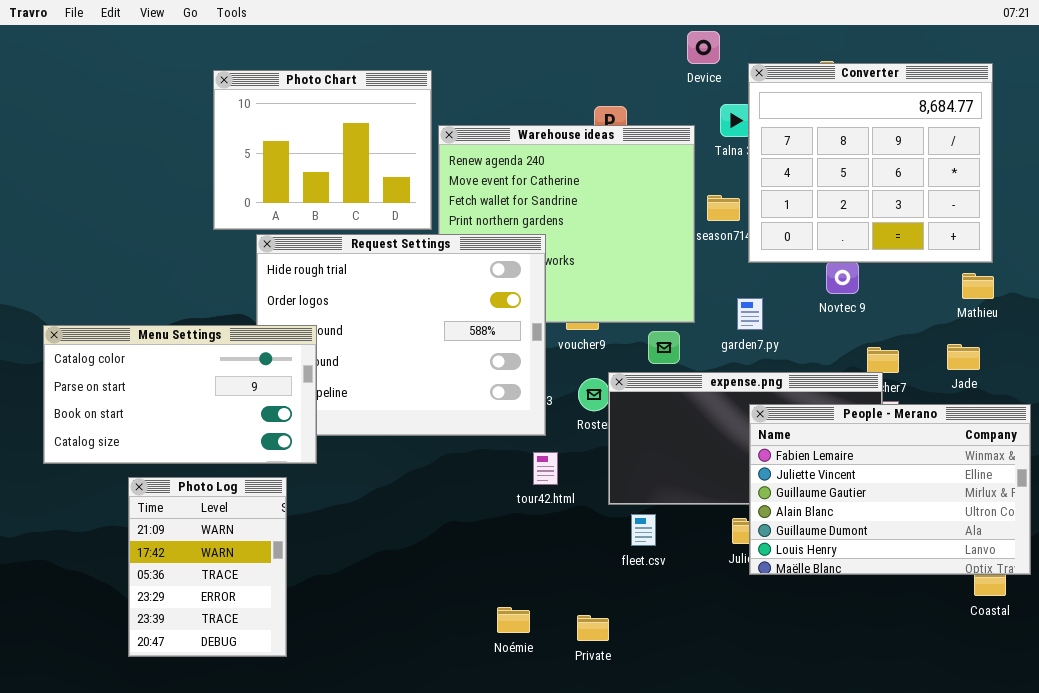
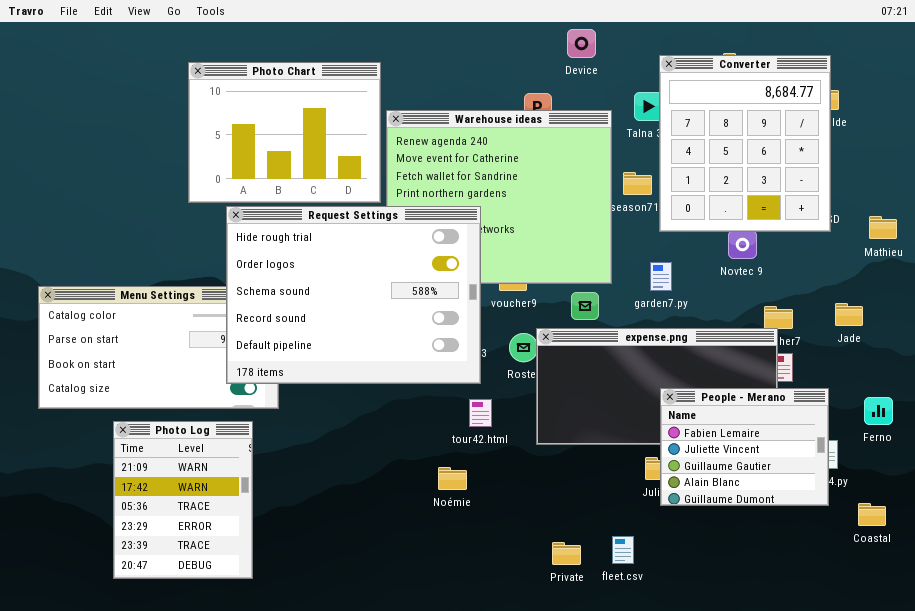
Device: [687,31,720,64] -> [567,29,596,58], moved
Converter: [748,63,993,263] -> [659,55,831,232], resized
Request Settings: [256,234,546,436] -> [226,206,481,384], raised
Mathieu: [962,273,994,299] -> [869,216,897,239], moved
People - Merano: [749,404,1031,575] -> [660,388,829,506], resized
fleet.csv: [631,514,656,546] -> [612,536,634,564], moved
Noémie: [497,607,530,633] -> [438,467,467,490], moved
Private: [577,615,609,641] -> [552,542,581,565], moved

